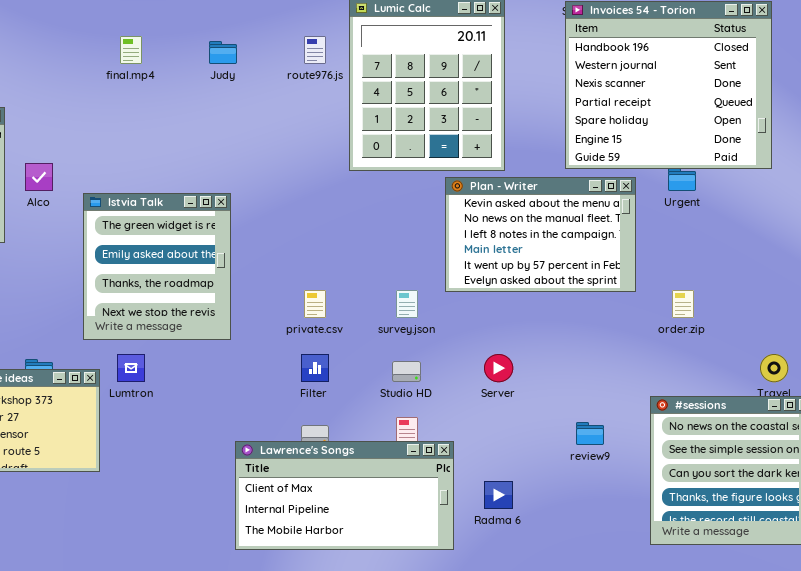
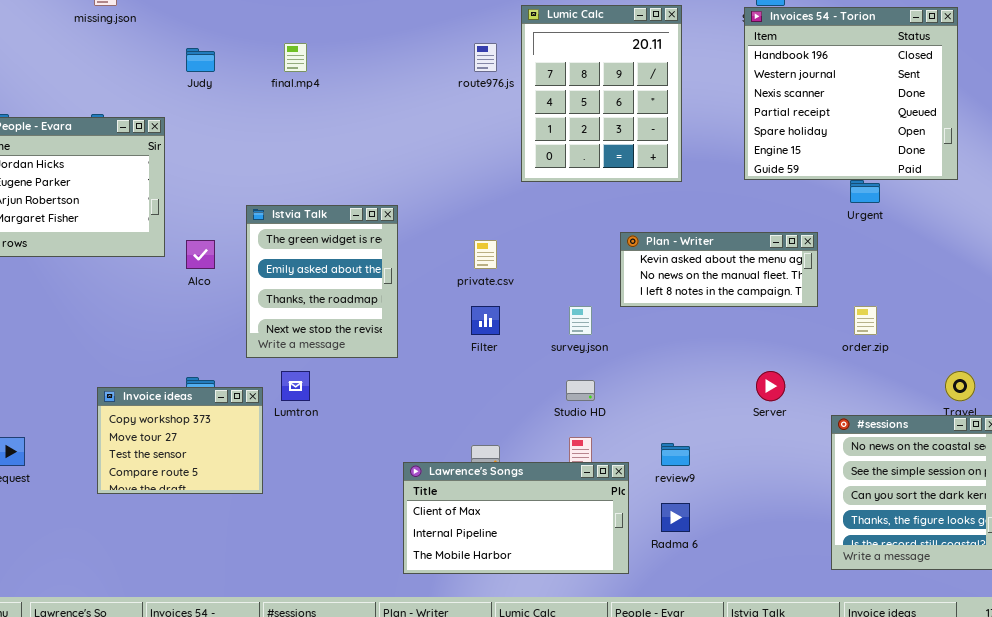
Judy: [209,41,237,64] -> [186,48,215,72], moved
Alco: [25,163,53,191] -> [186,240,215,269], moved
Plan - Writer: [445,177,636,292] -> [620,232,818,307], resized
private.csv: [304,290,326,318] -> [474,240,497,269], moved
Filter: [301,354,329,382] -> [471,306,500,335], moved
Server: [484,354,513,382] -> [756,371,785,401], moved
review9: [576,422,604,445] -> [661,443,690,466], moved

